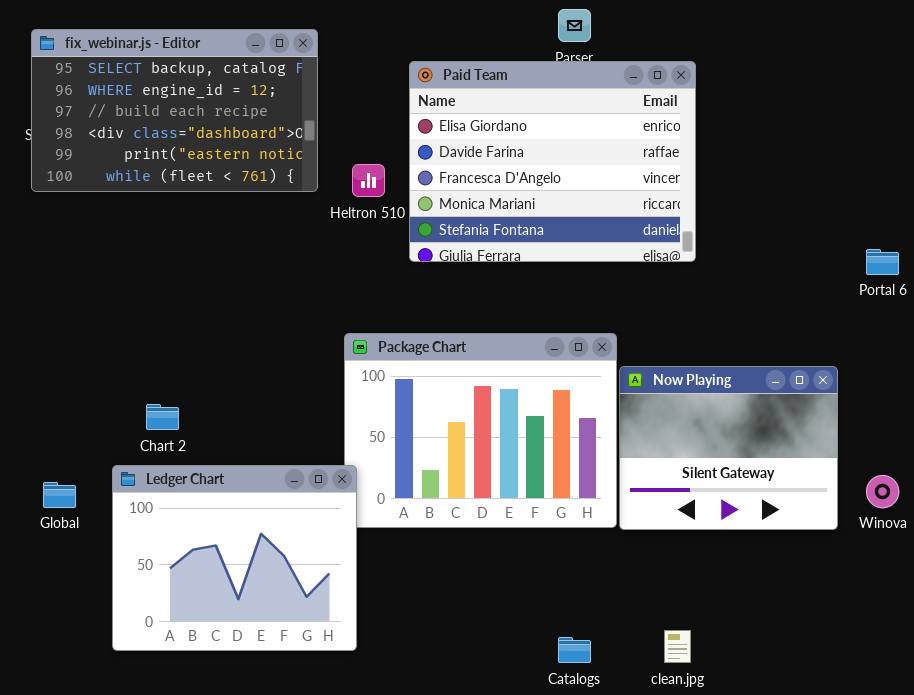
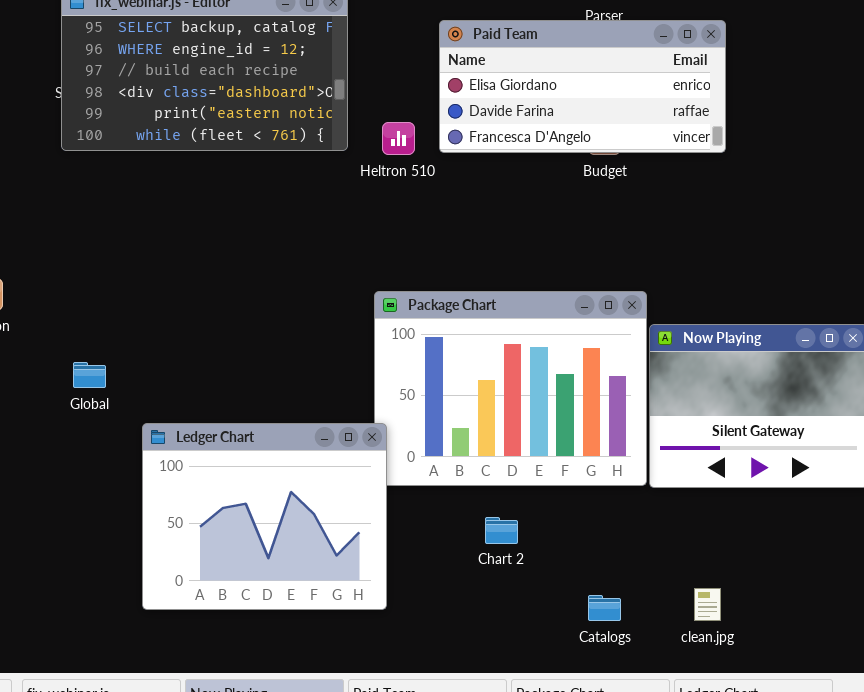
Paid Team: [409,61,696,262] -> [439,20,726,153], resized
Chart 2: [146,404,179,430] -> [485,517,518,544], moved
Global: [43,482,76,508] -> [73,362,106,388], moved

